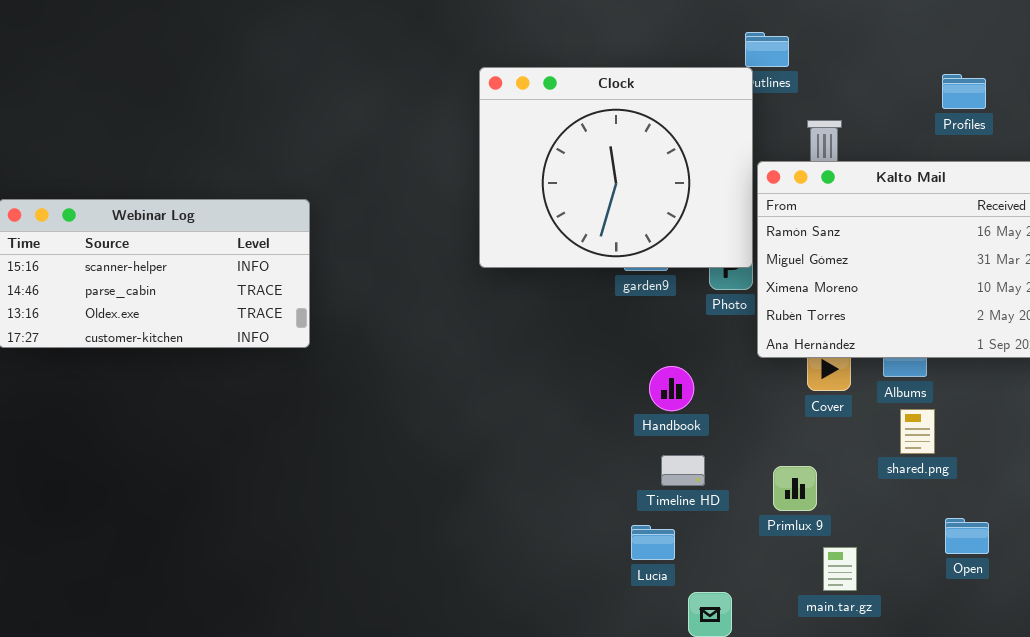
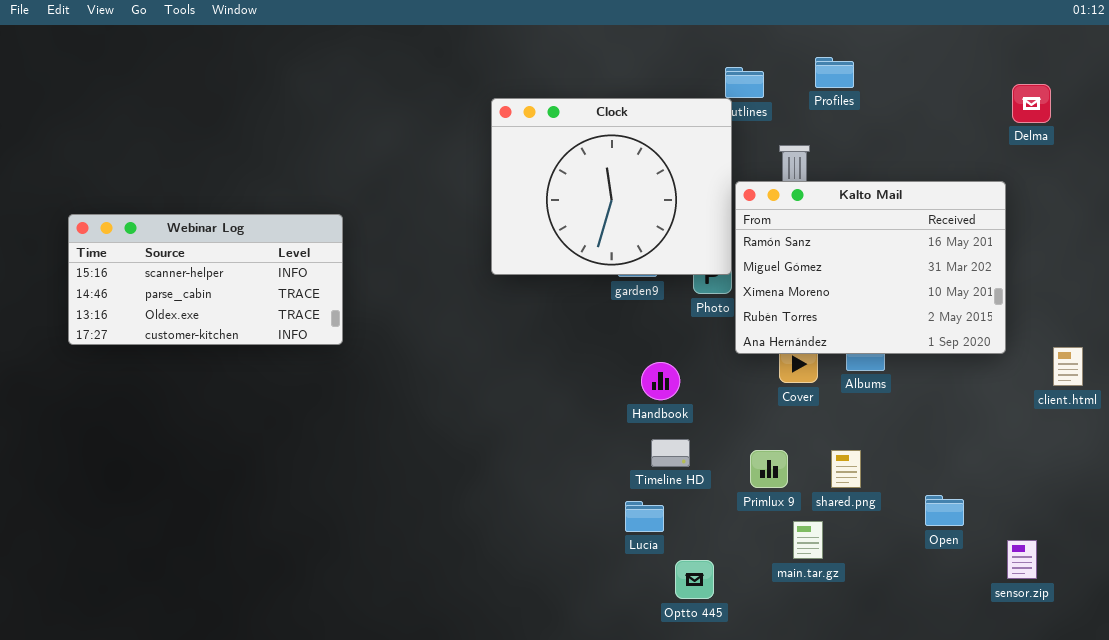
Profiles: [942,74,986,109] -> [815,57,854,88], moved
shared.png: [900,409,935,454] -> [831,450,861,488], moved
Open: [945,518,989,554] -> [925,495,964,526], moved

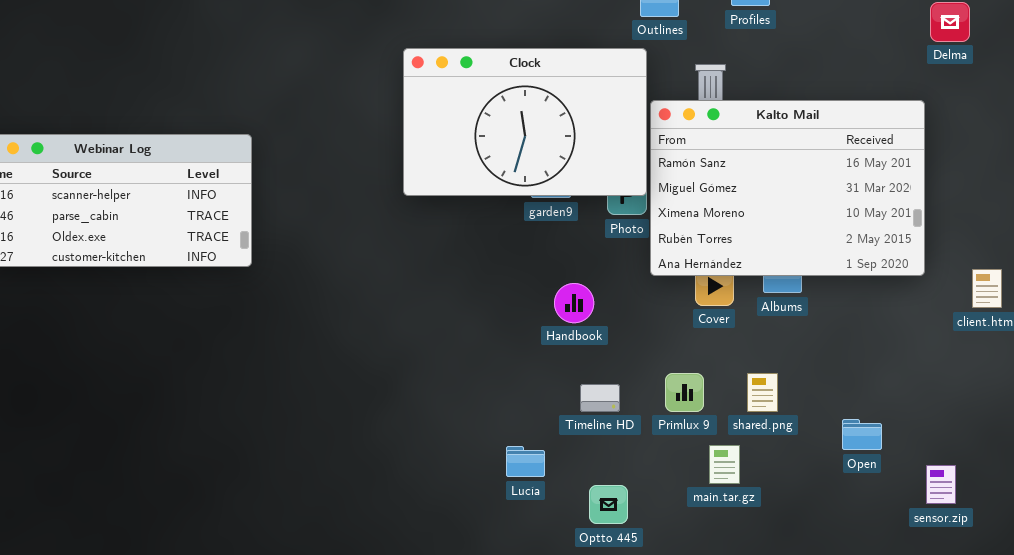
Clock: [491,98,732,275] -> [403,48,647,196], resized
Timeline HD: [651,439,690,467] -> [580,384,620,412], moved
Lucía: [625,501,664,532] -> [506,446,545,477], moved

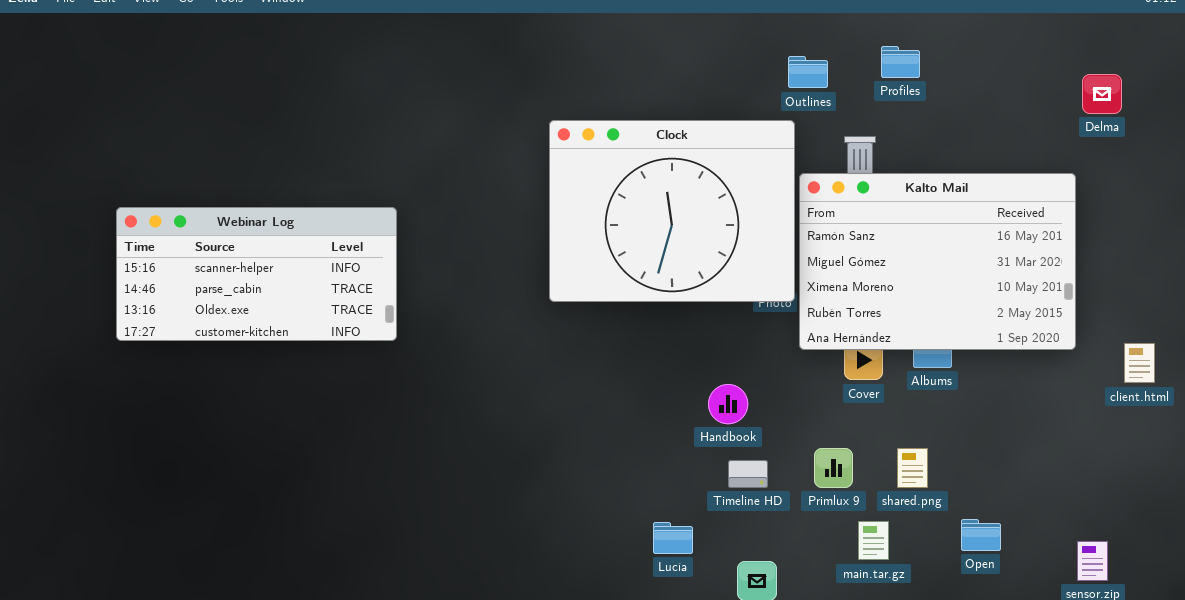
Clock: [403,48,647,196] -> [549,120,795,302], resized
Handbook: [554,283,594,323] -> [708,384,748,424], moved
Open: [842,419,882,450] -> [961,519,1001,551], moved

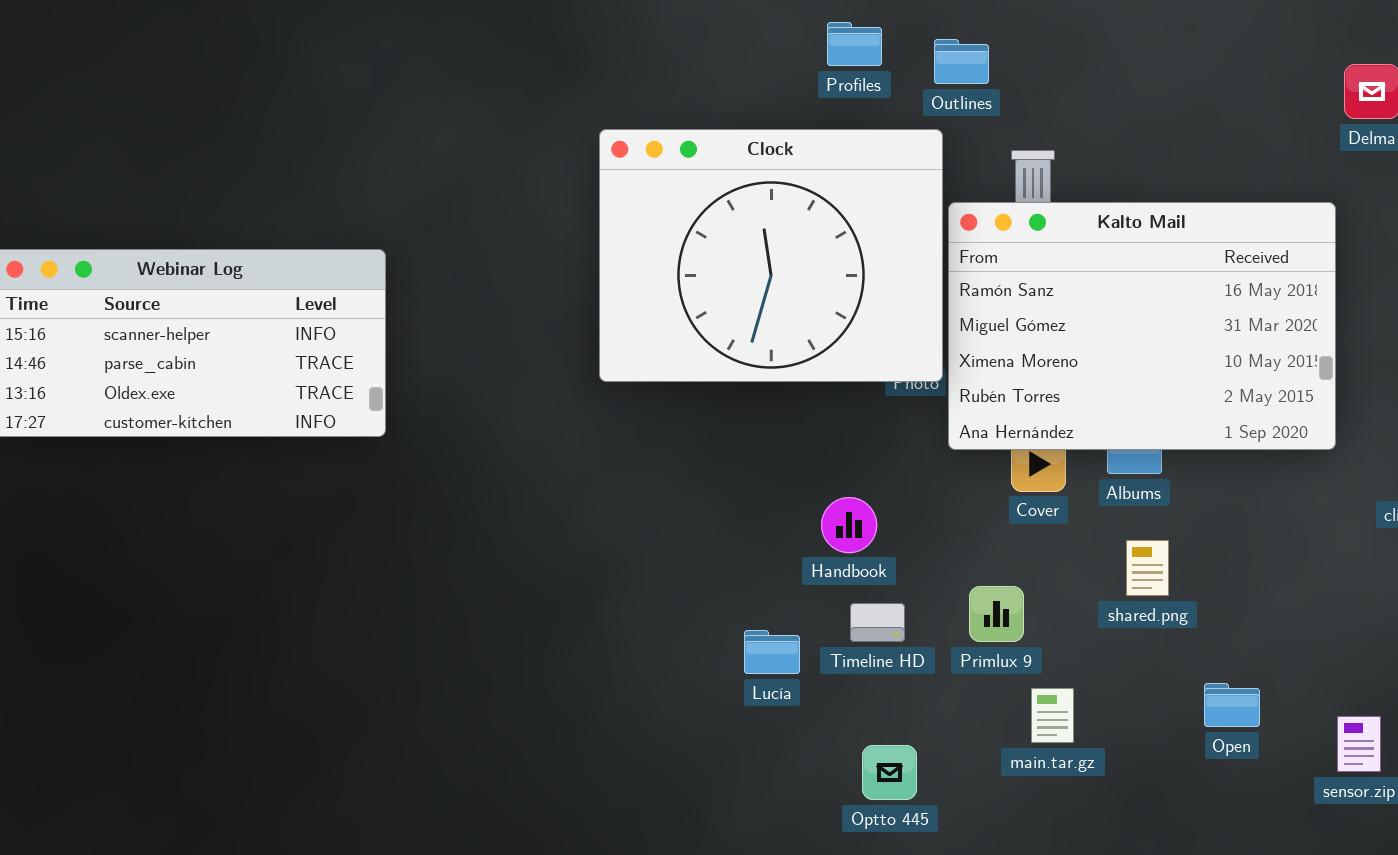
Profiles: [881,46,920,78] -> [827,22,882,66], moved
shared.png: [897,448,928,488] -> [1126,540,1169,596], moved
Open: [961,519,1001,551] -> [1204,683,1260,727], moved
Lucía: [653,522,693,554] -> [744,630,800,674], moved

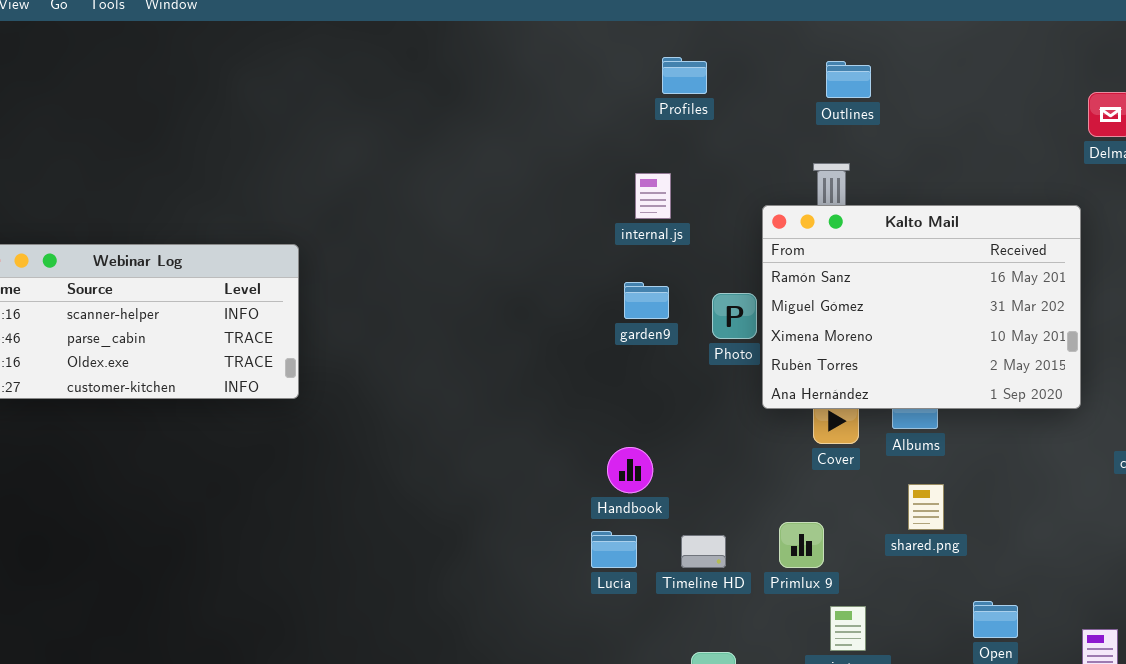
Outlines: [934,39,989,84] -> [826,61,871,98], moved
Clock: [599,129,943,382] -> none, closed
Handbook: [821,497,877,553] -> [607,447,653,493], moved
Lucía: [744,630,800,674] -> [591,531,637,568], moved

